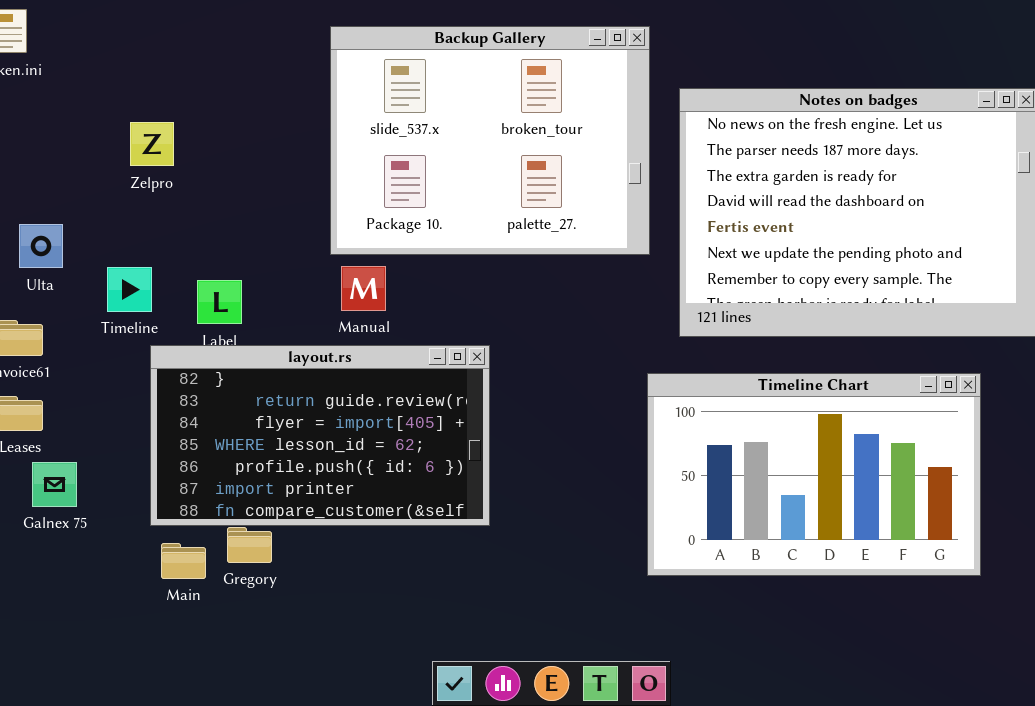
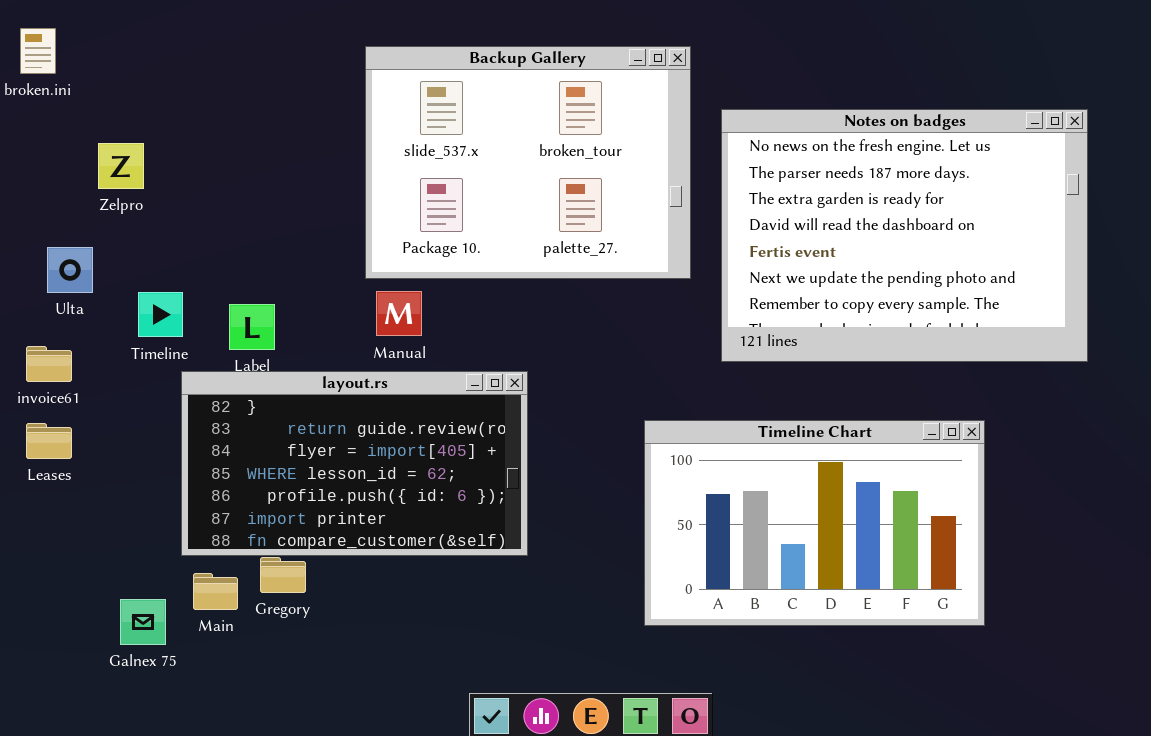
Zelpro: [130,122,174,166] -> [98,143,144,189], moved
Timeline Chart: [647,373,981,576] -> [644,420,985,626], moved
Galnex 75: [32,462,77,507] -> [120,599,166,645], moved

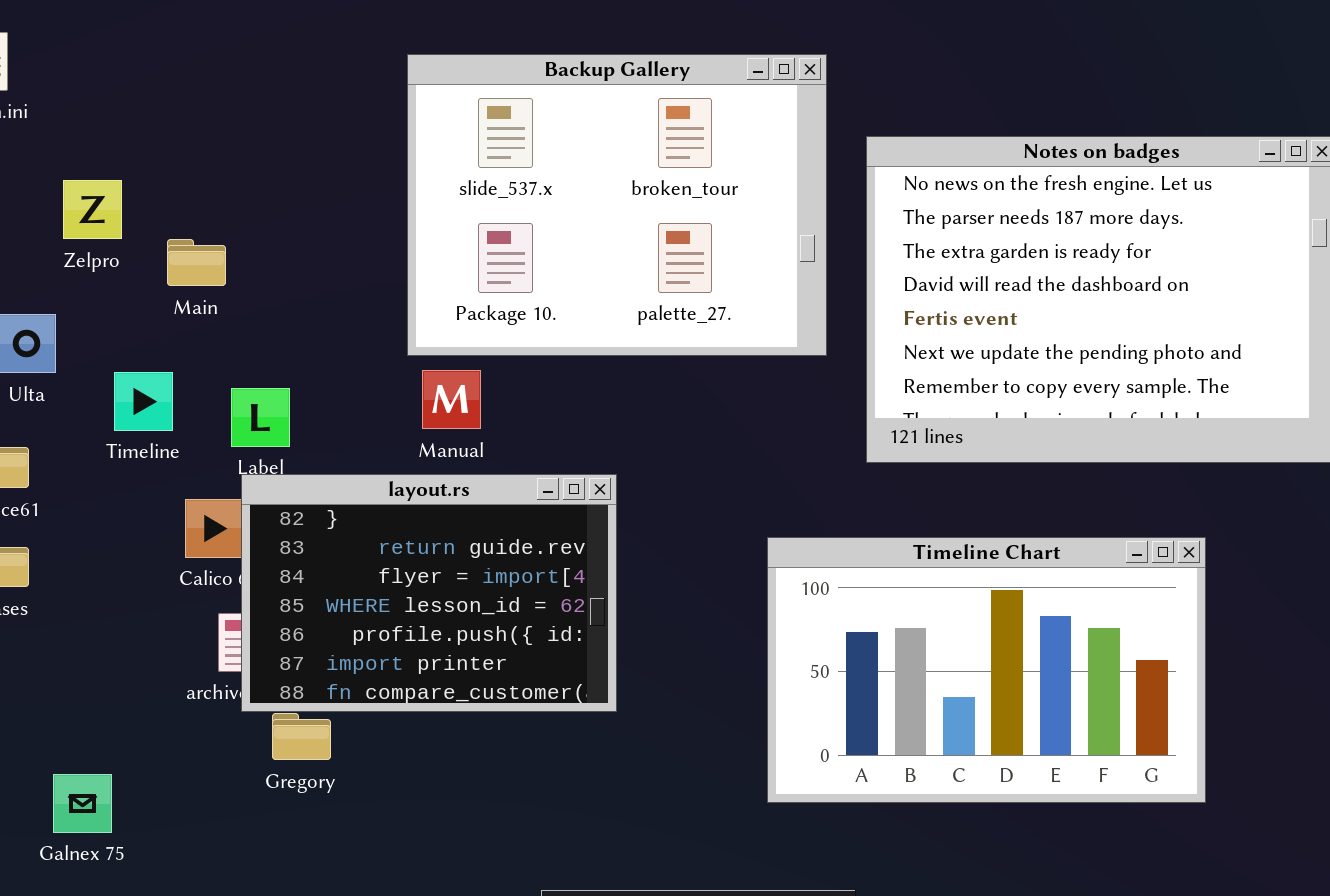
layout.rs: [181,371,528,556] -> [241,474,617,712], resized
Main: [193,573,238,610] -> [167,239,226,286], moved
Galnex 75: [120,599,166,645] -> [53,774,112,833], moved

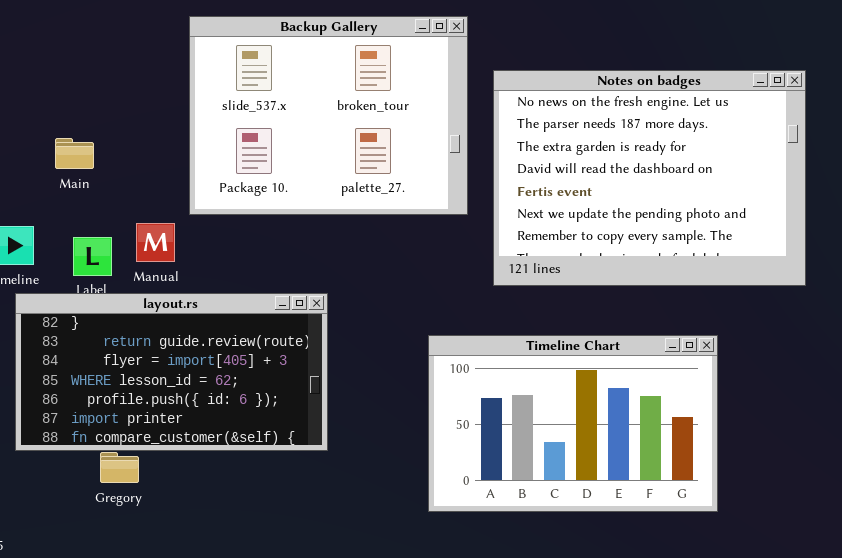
Main: [167,239,226,286] -> [55,138,94,169], moved
Manual: [422,370,481,429] -> [136,223,175,262], moved
layout.rs: [241,474,617,712] -> [15,293,328,451], resized

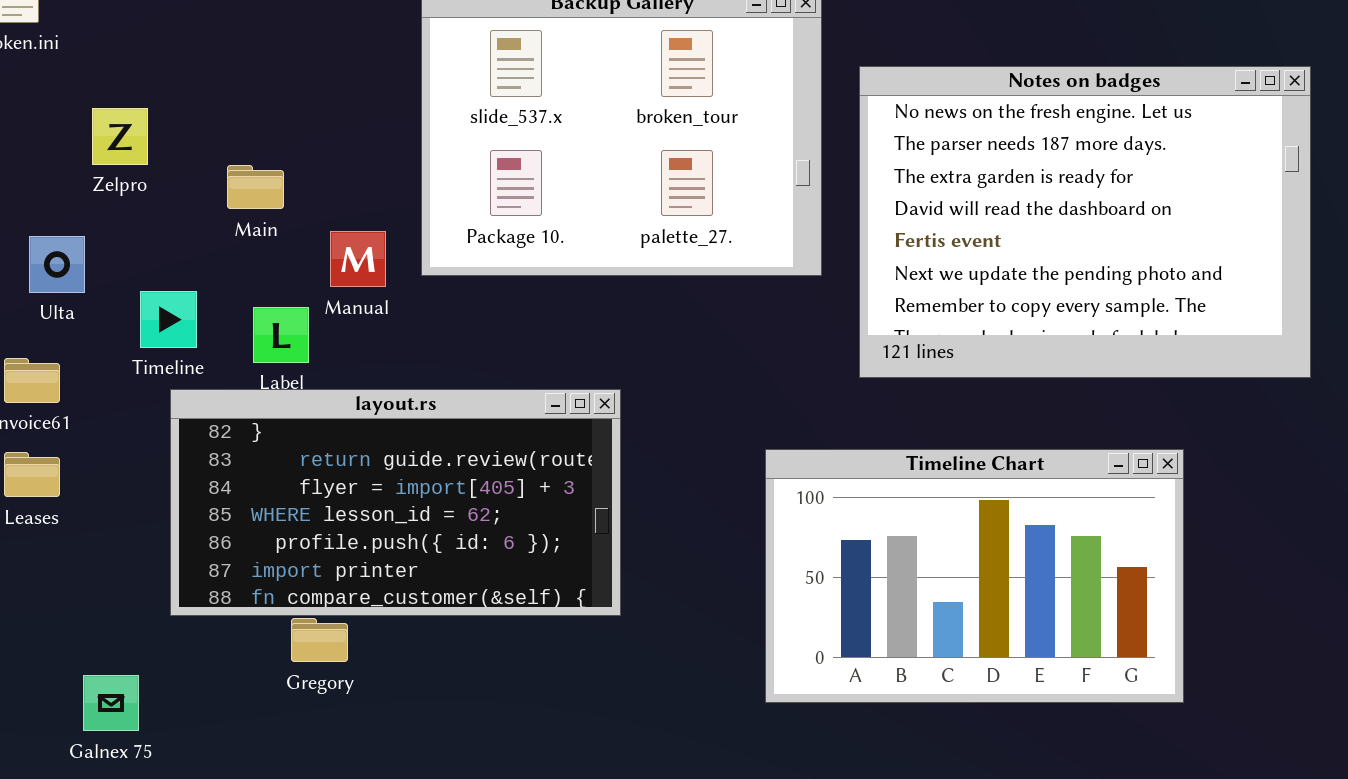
Manual: [136,223,175,262] -> [330,231,386,287], moved

